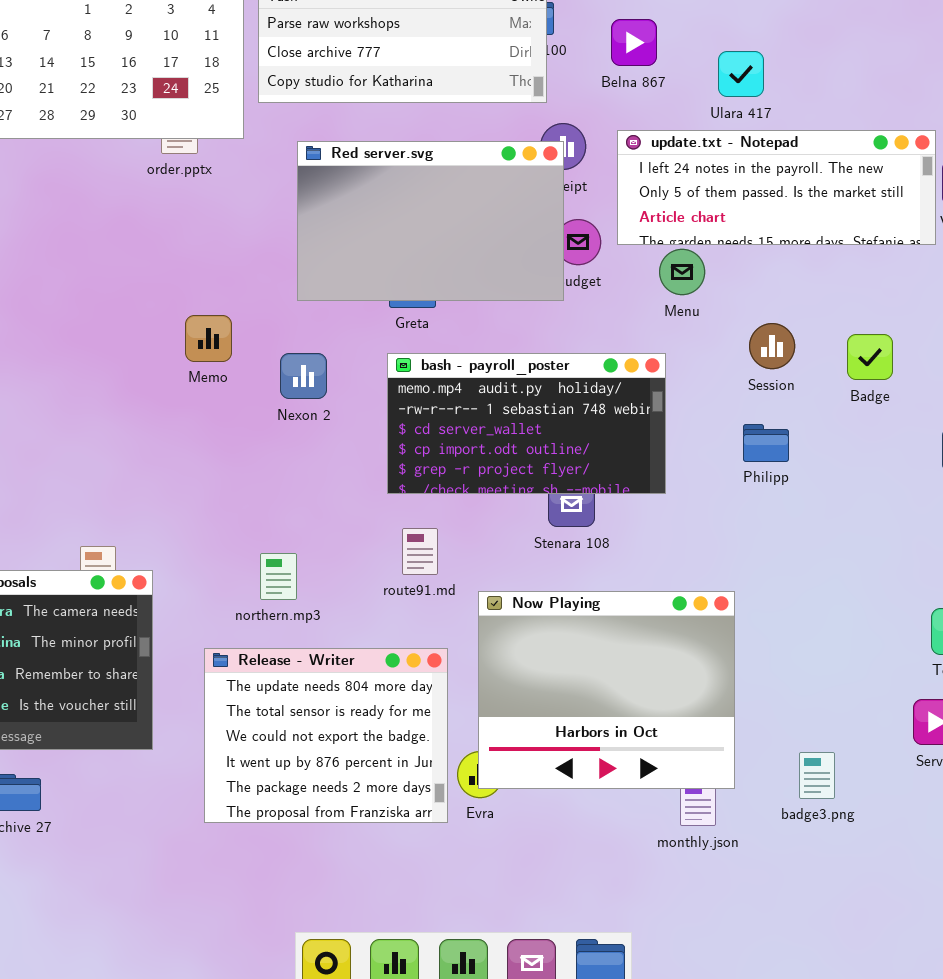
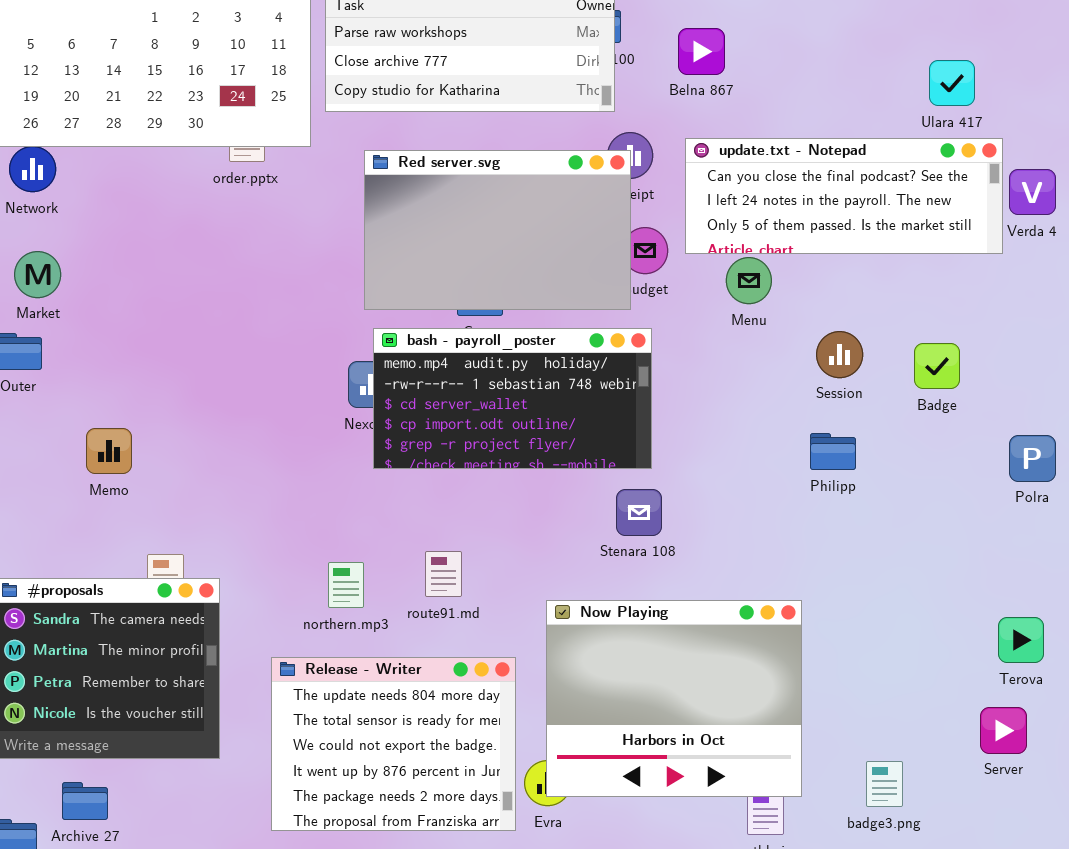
Ulara 417: [718,51,764,97] -> [929,60,975,106], moved
update.txt - Notepad: [617,130,936,245] -> [685,138,1003,254], scrolled up 1 row
Memo: [185,315,232,362] -> [86,428,132,474], moved
bash - payroll_poster: [387,353,666,494] -> [373,328,652,469], moved
route91.md: [402,528,438,575] -> [425,551,462,597], moved

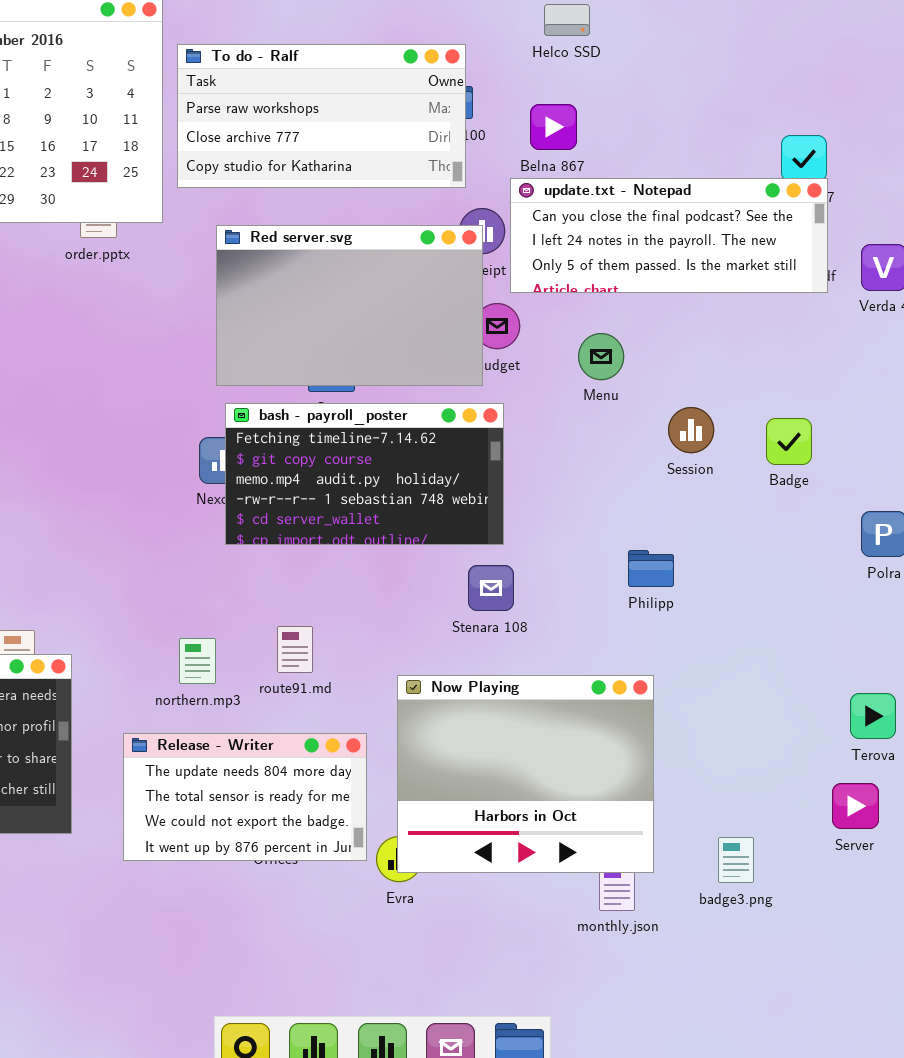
update.txt - Notepad: [685,138,1003,254] -> [510,178,828,293], moved
bash - payroll_poster: [373,328,652,469] -> [225,403,504,545], scrolled up 2 rows
Philipp: [810,433,856,470] -> [628,550,674,587], moved
Release - Writer: [271,657,516,831] -> [123,733,367,861], resized

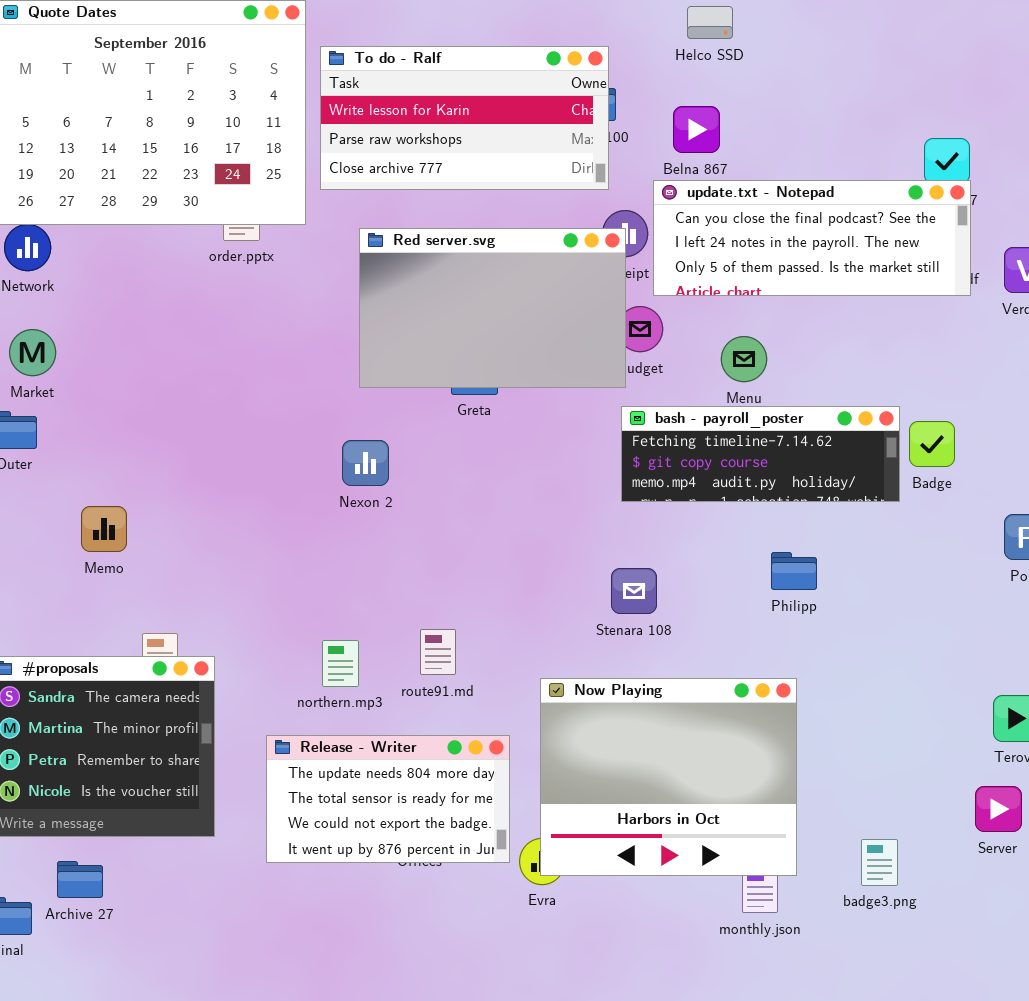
To do - Ralf: [177,44,466,188] -> [320,46,609,190], scrolled up 1 row
bash - payroll_poster: [225,403,504,545] -> [621,406,900,502], moved, resized

